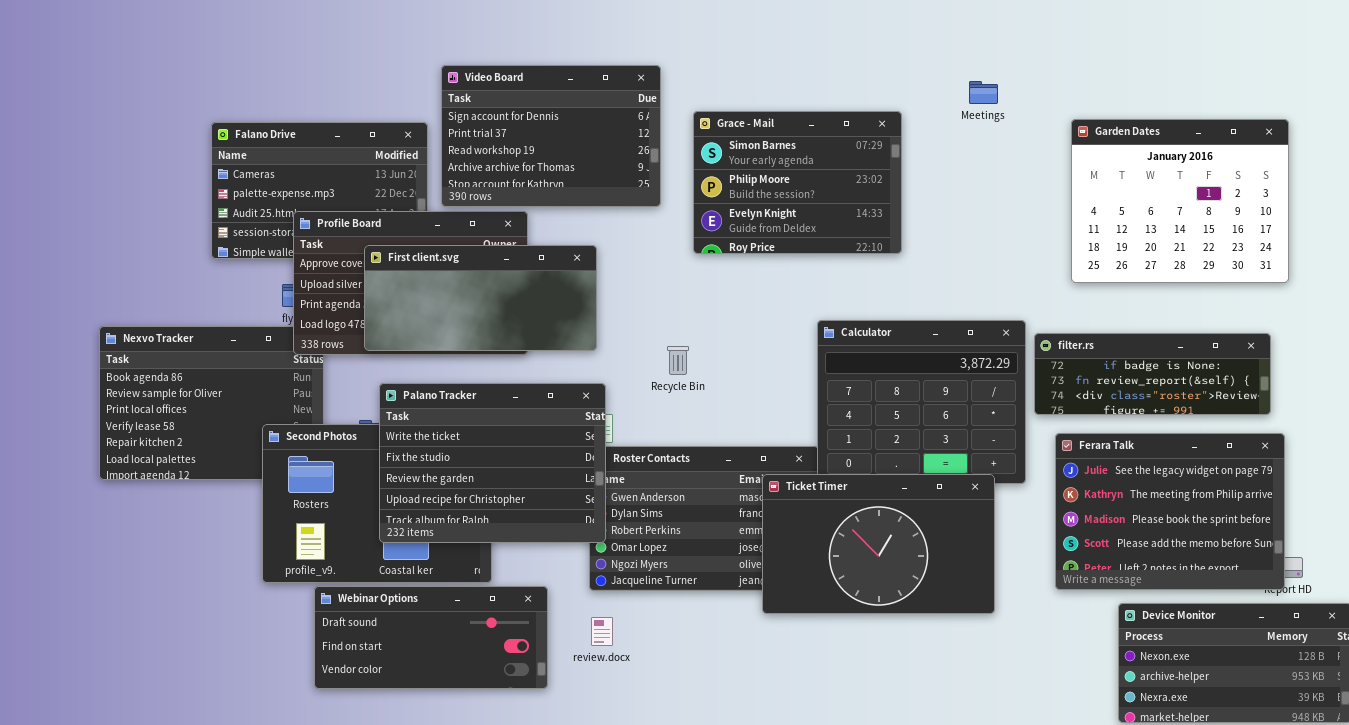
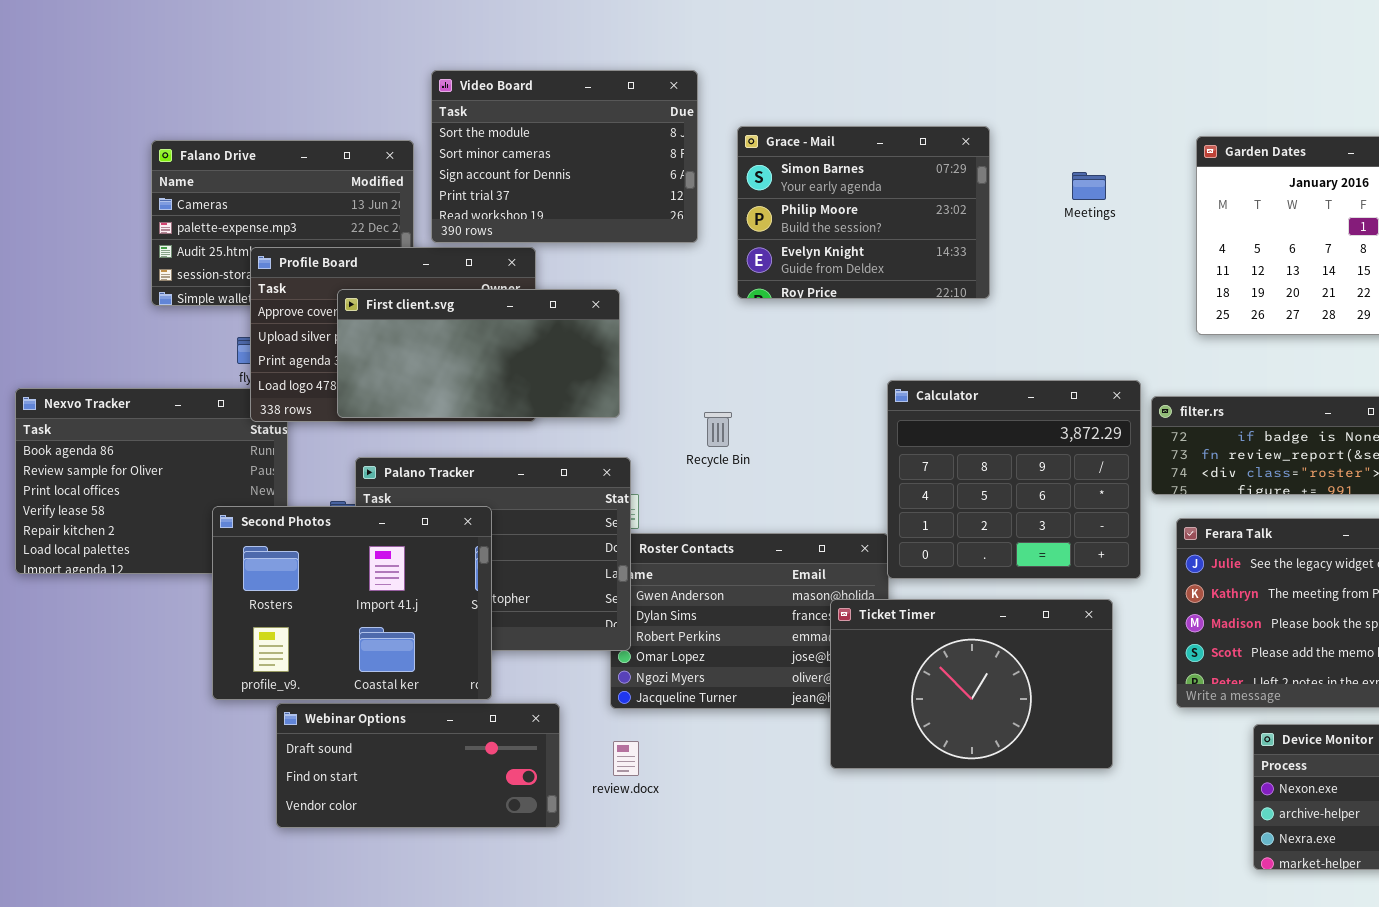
Video Board: [441,65,661,207] -> [431,70,698,243], scrolled up 2 rows
Meetings: [969,81,998,104] -> [1072,172,1106,200], moved
Second Photos: [262,424,492,583] -> [212,506,492,700], raised
Ticket Timer: [762,474,995,614] -> [830,599,1113,769], moved

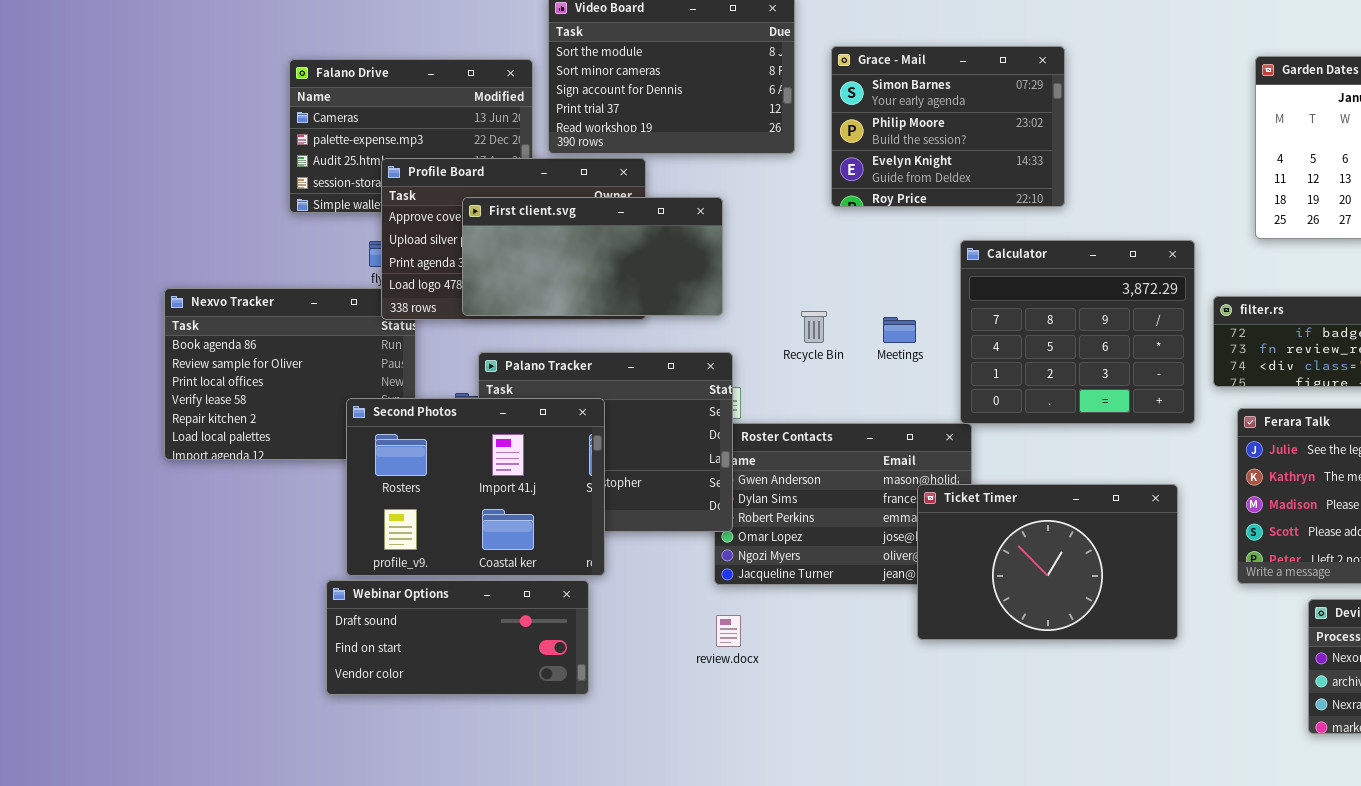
Meetings: [1072,172,1106,200] -> [883,317,916,343], moved
Calculator: [887,380,1141,579] -> [960,240,1195,424], moved
Webinar Options: [276,703,560,828] -> [326,580,589,695], moved

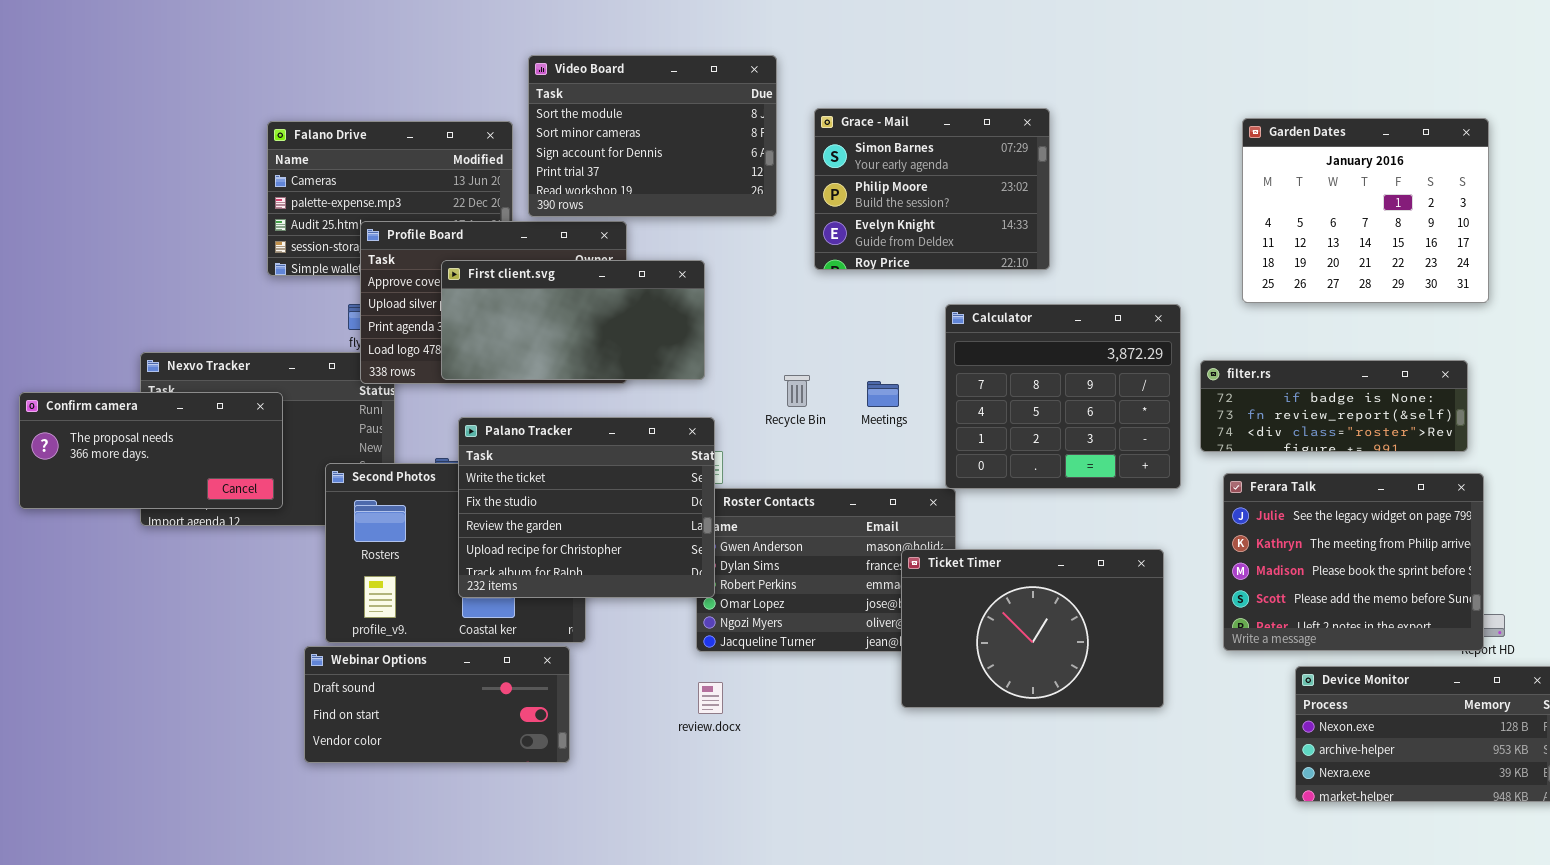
Confirm camera: none -> [19,392,283,509], opened
Palano Tracker: [478,352,733,532] -> [458,417,715,598], raised

